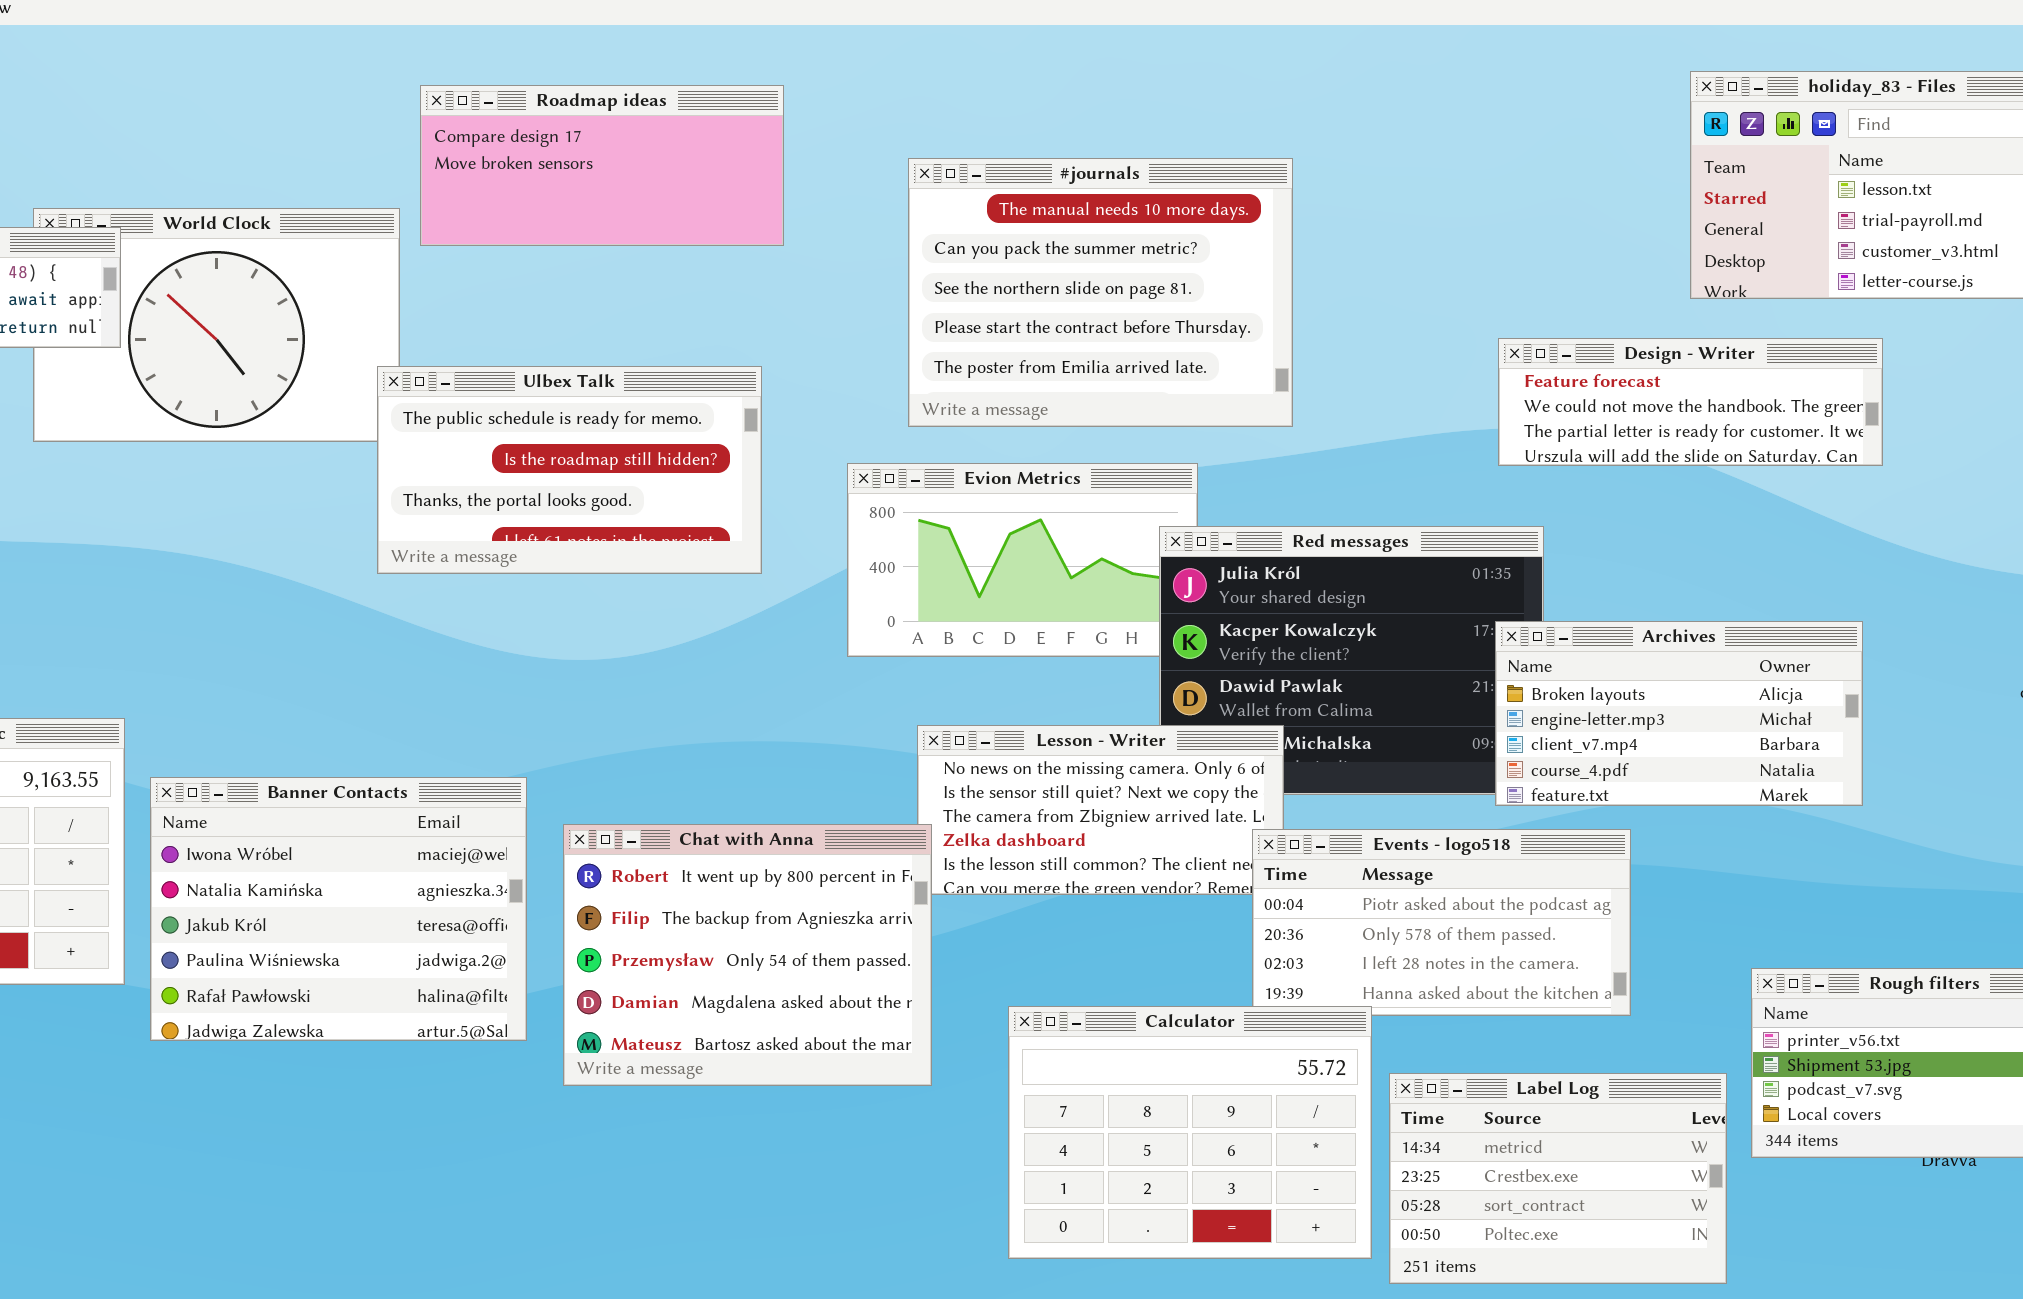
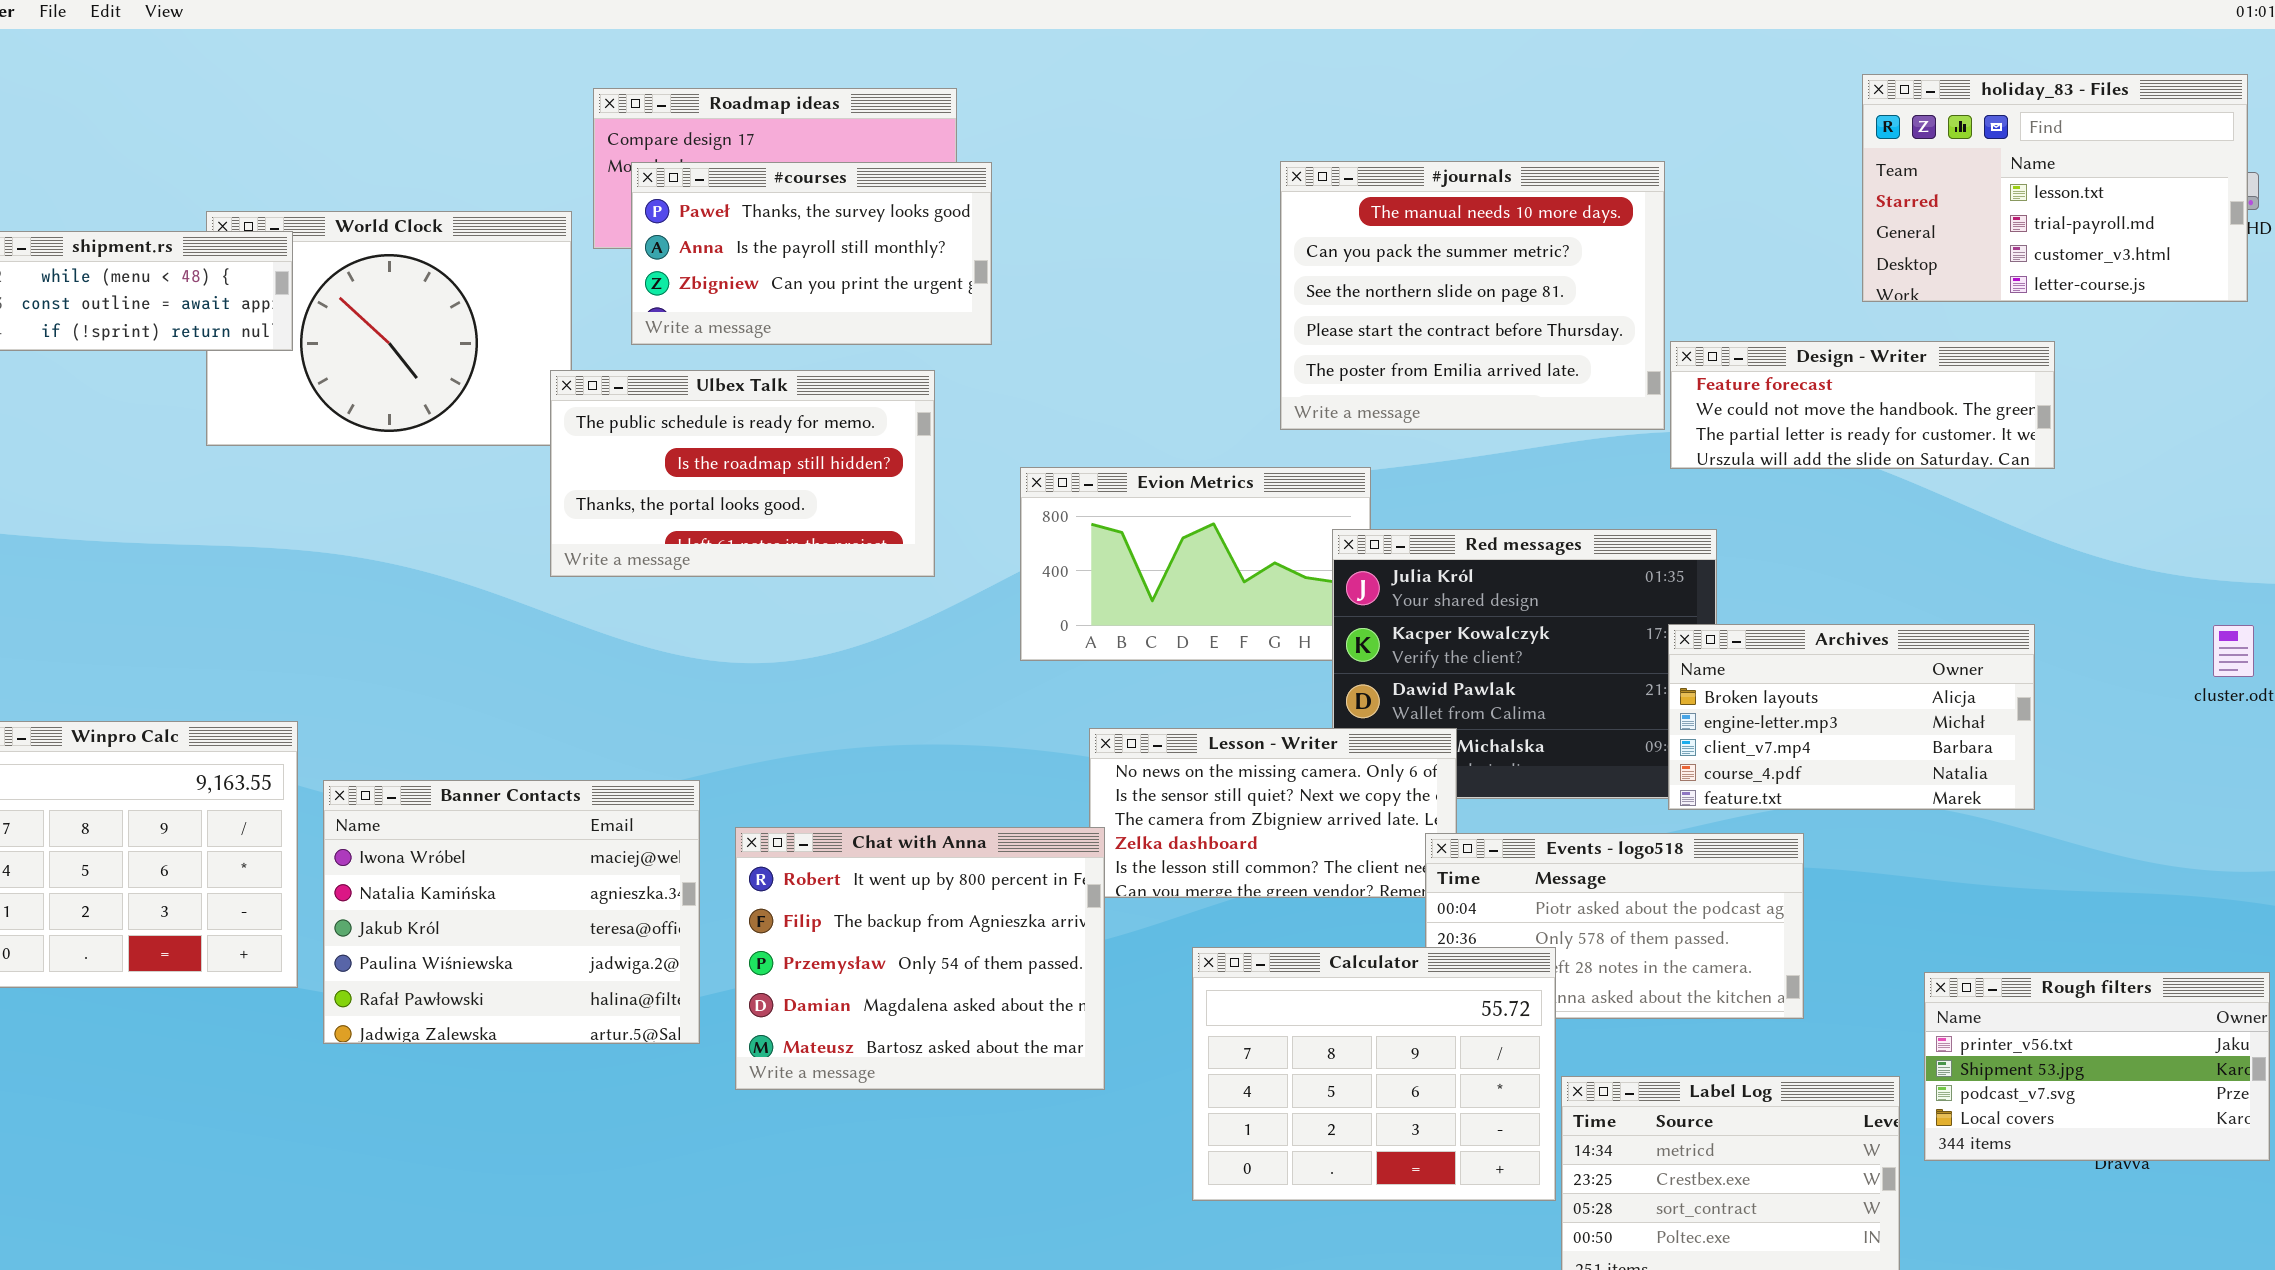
#journals: [908,158,1293,427] -> [1280,161,1665,430], moved
#courses: none -> [631,162,992,345], opened
Calculator: [1008,1006,1372,1259] -> [1192,947,1556,1201], moved

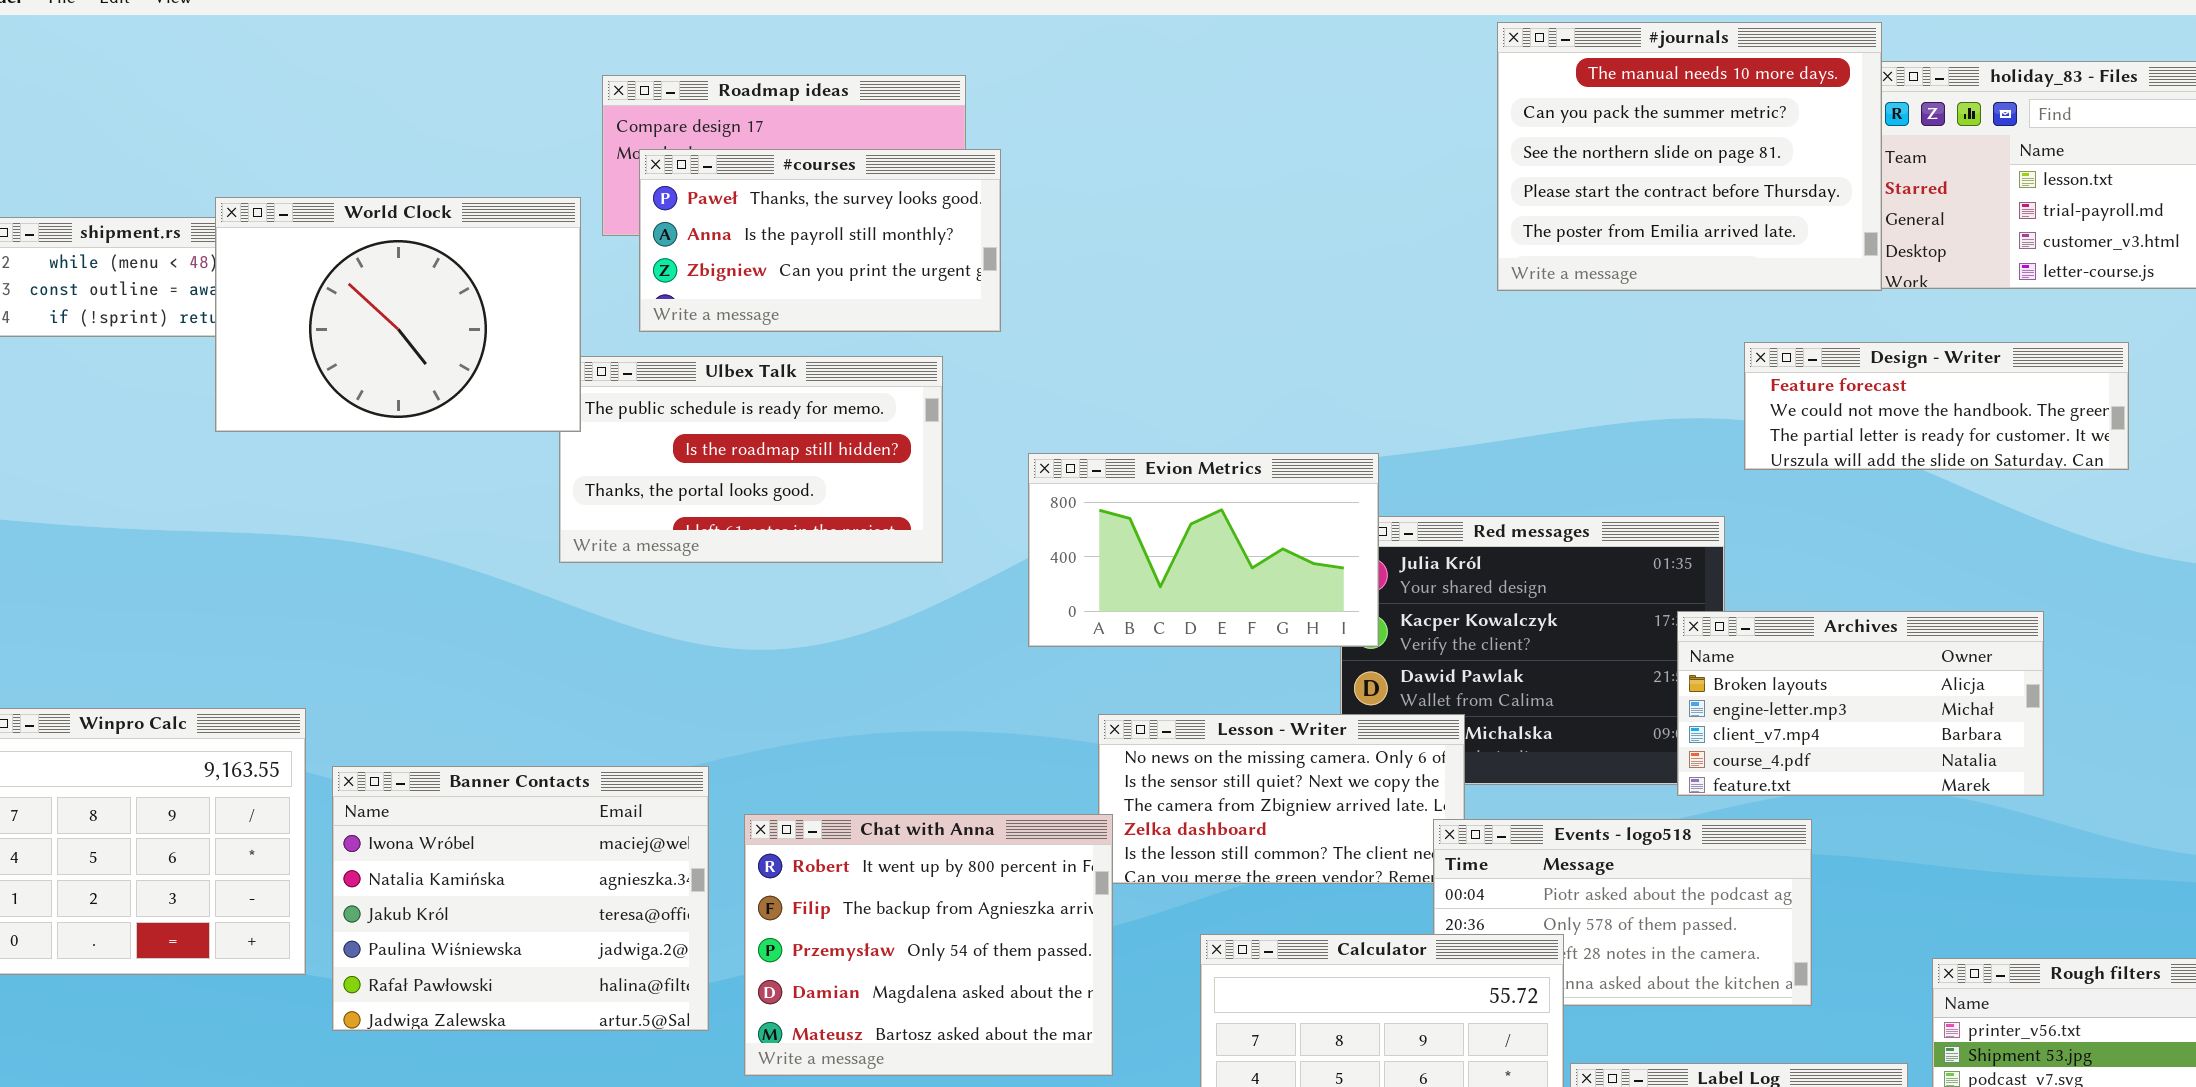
#journals: [1280,161,1665,430] -> [1497,22,1882,291], moved
World Clock: [206,211,572,446] -> [215,197,581,432], raised
Design - Writer: [1670,341,2055,469] -> [1744,342,2129,470], moved
Evion Metrics: [1020,467,1371,661] -> [1028,453,1379,647], raised

